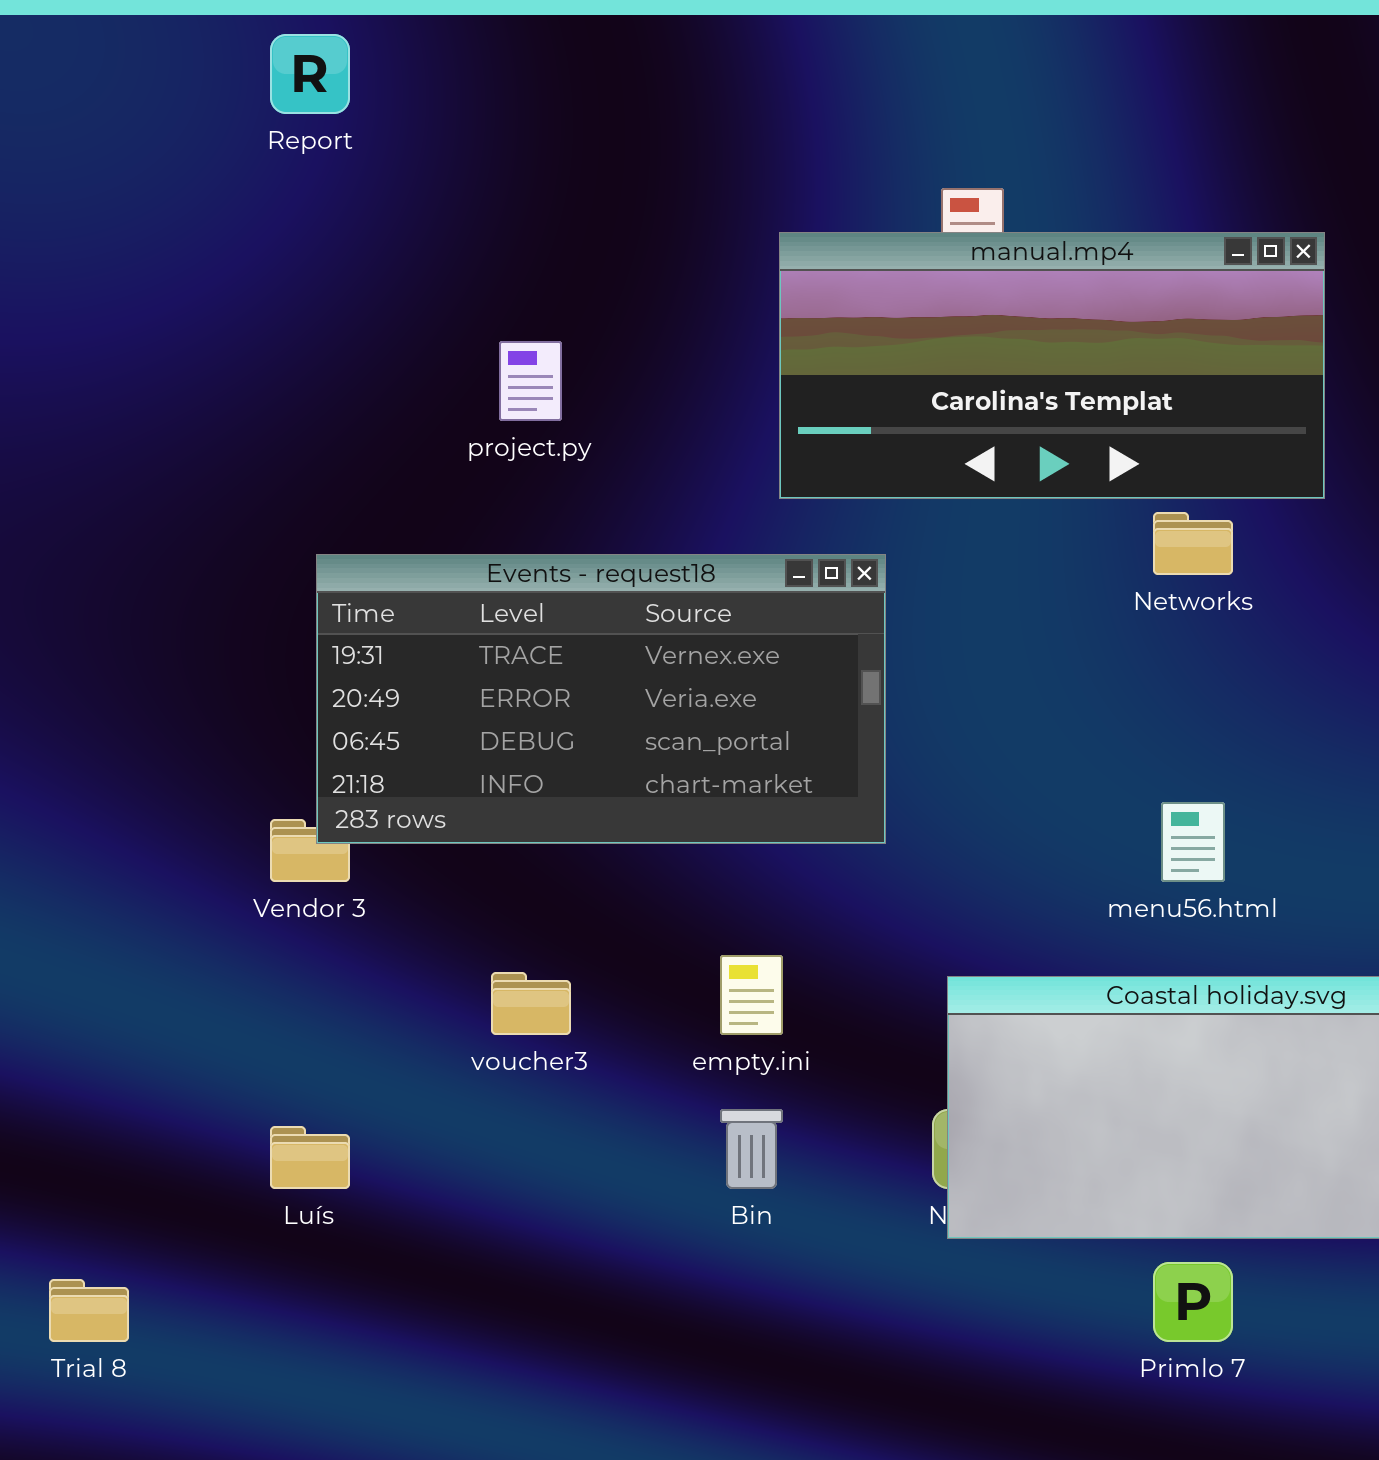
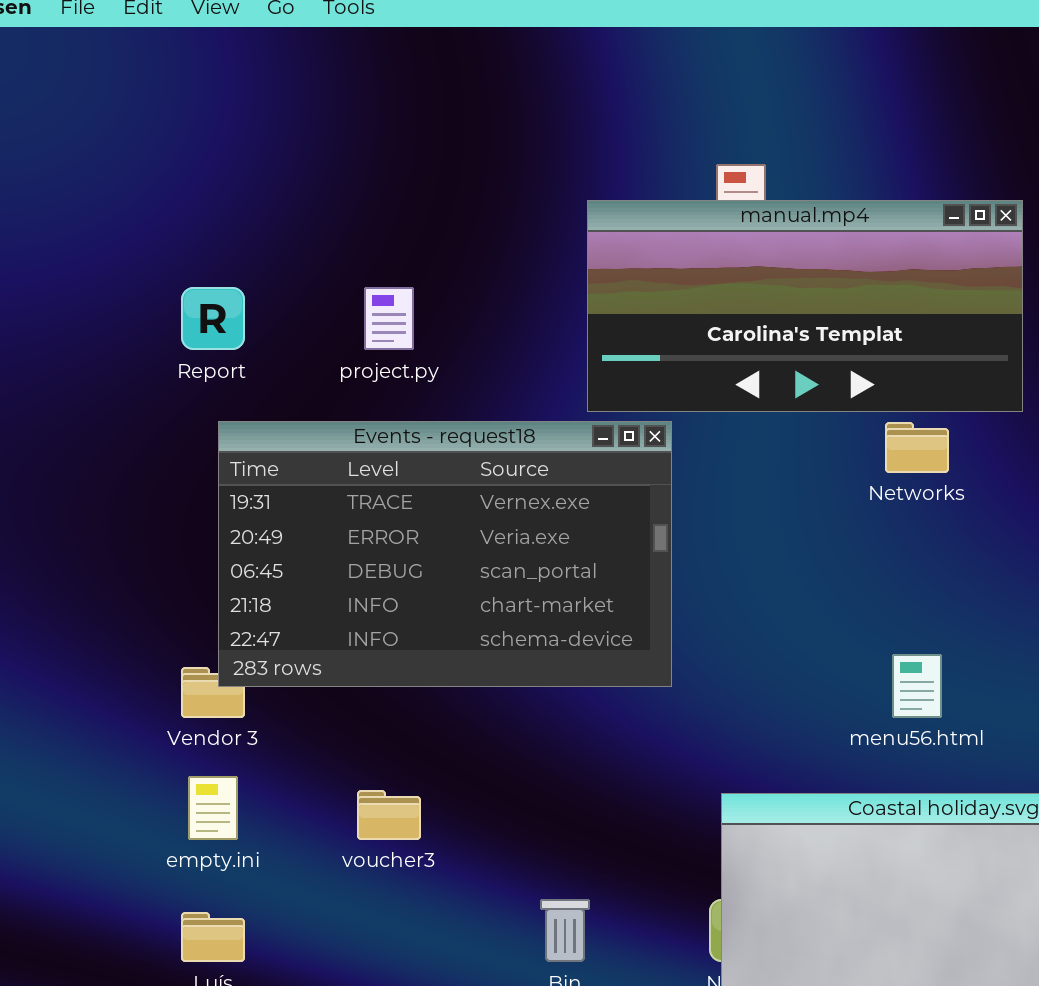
Report: [270,34,350,114] -> [181,287,245,350], moved
Events - request18: [316,554,886,844] -> [218,421,672,687], resized
empty.ini: [720,955,783,1035] -> [188,776,238,840], moved

